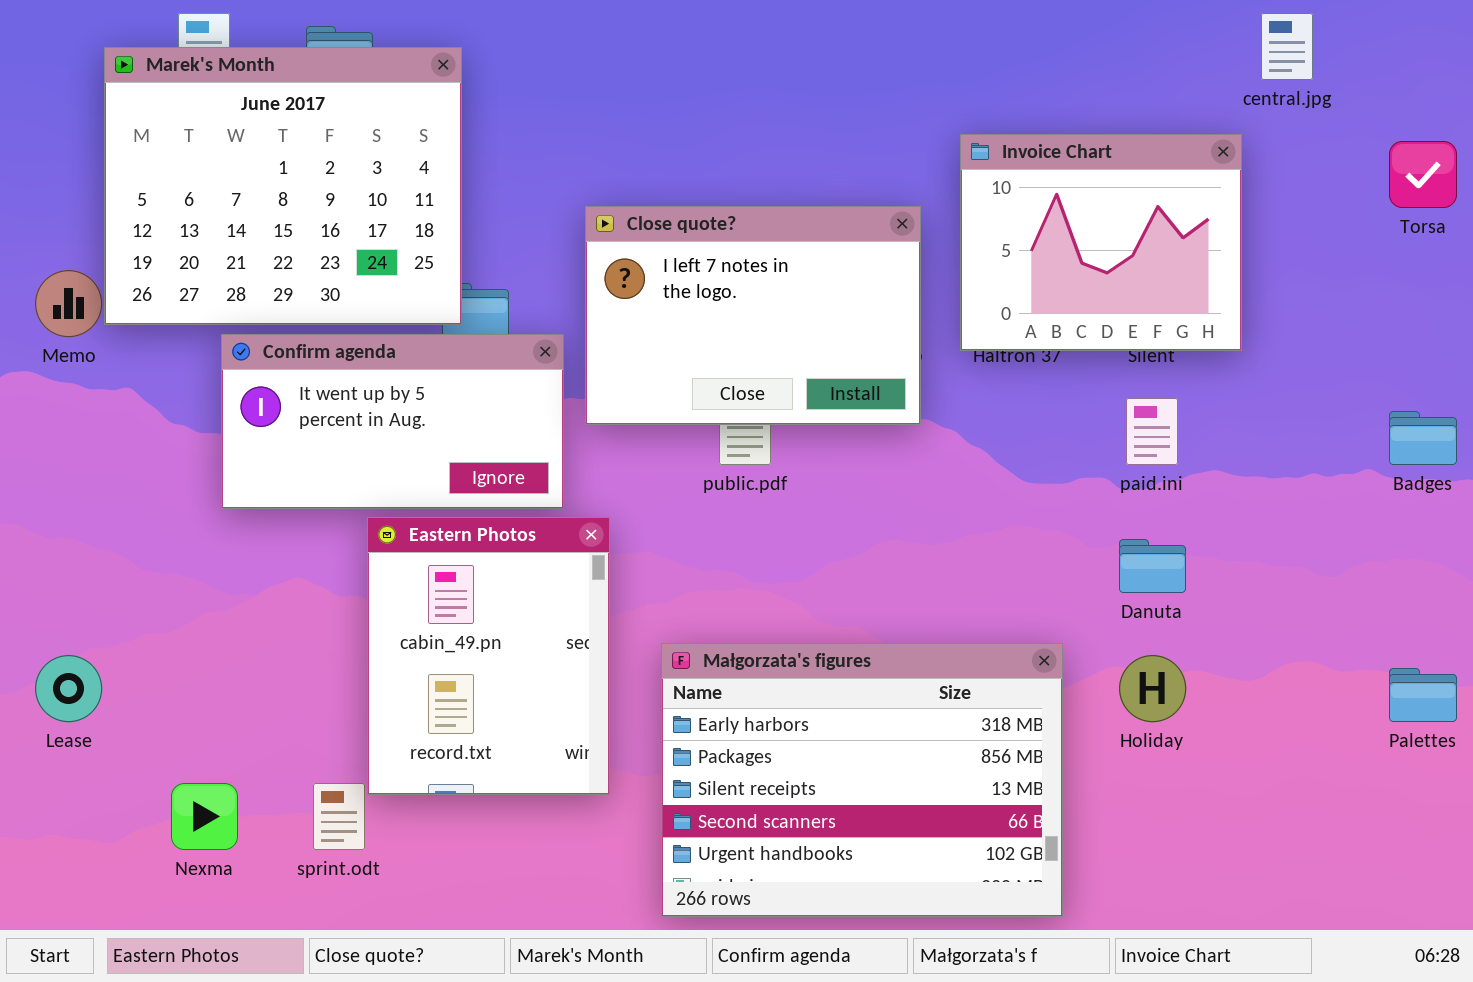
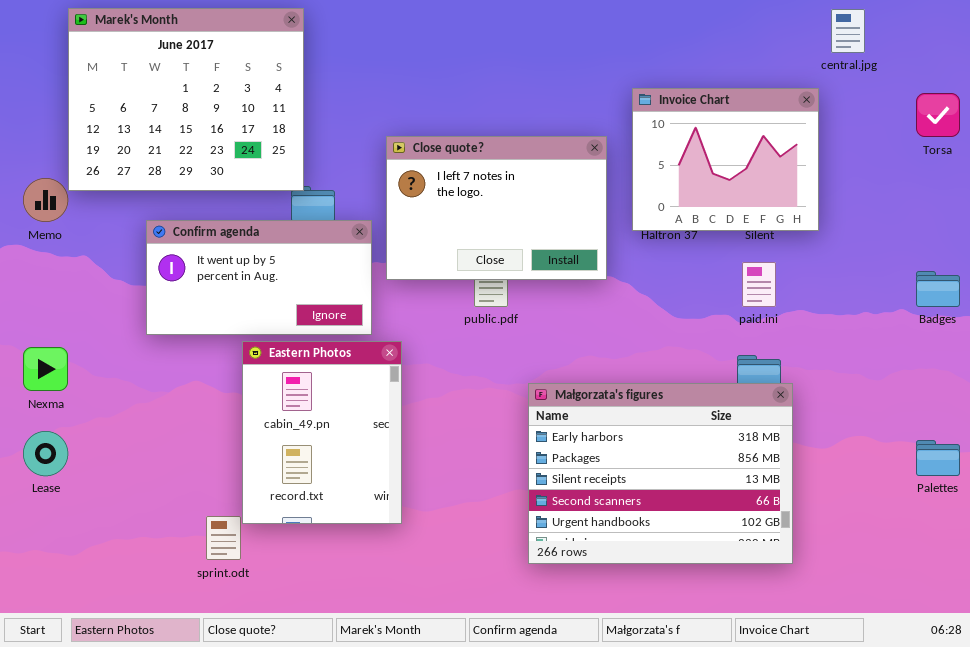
Marek's Month: [104,47,462,325] -> [68,8,304,191], moved
Małgorzata's figures: [661,643,1063,917] -> [528,383,793,564], moved
Nexma: [171,783,238,850] -> [23,347,68,391], moved

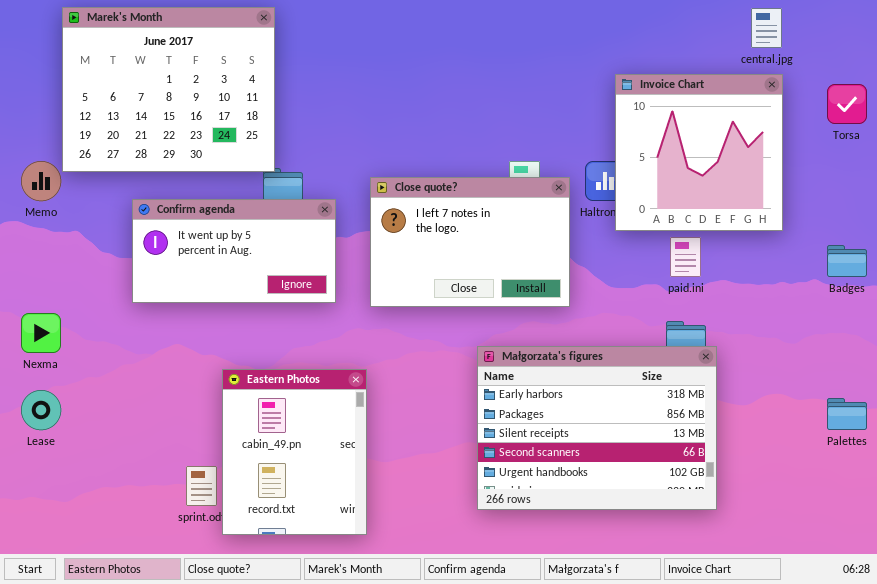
Invoice Chart: [632,88,819,231] -> [615,74,783,231], moved, resized
Close quote?: [386,136,607,280] -> [370,177,570,307], moved
Eastern Photos: [242,341,402,524] -> [222,369,367,535], moved

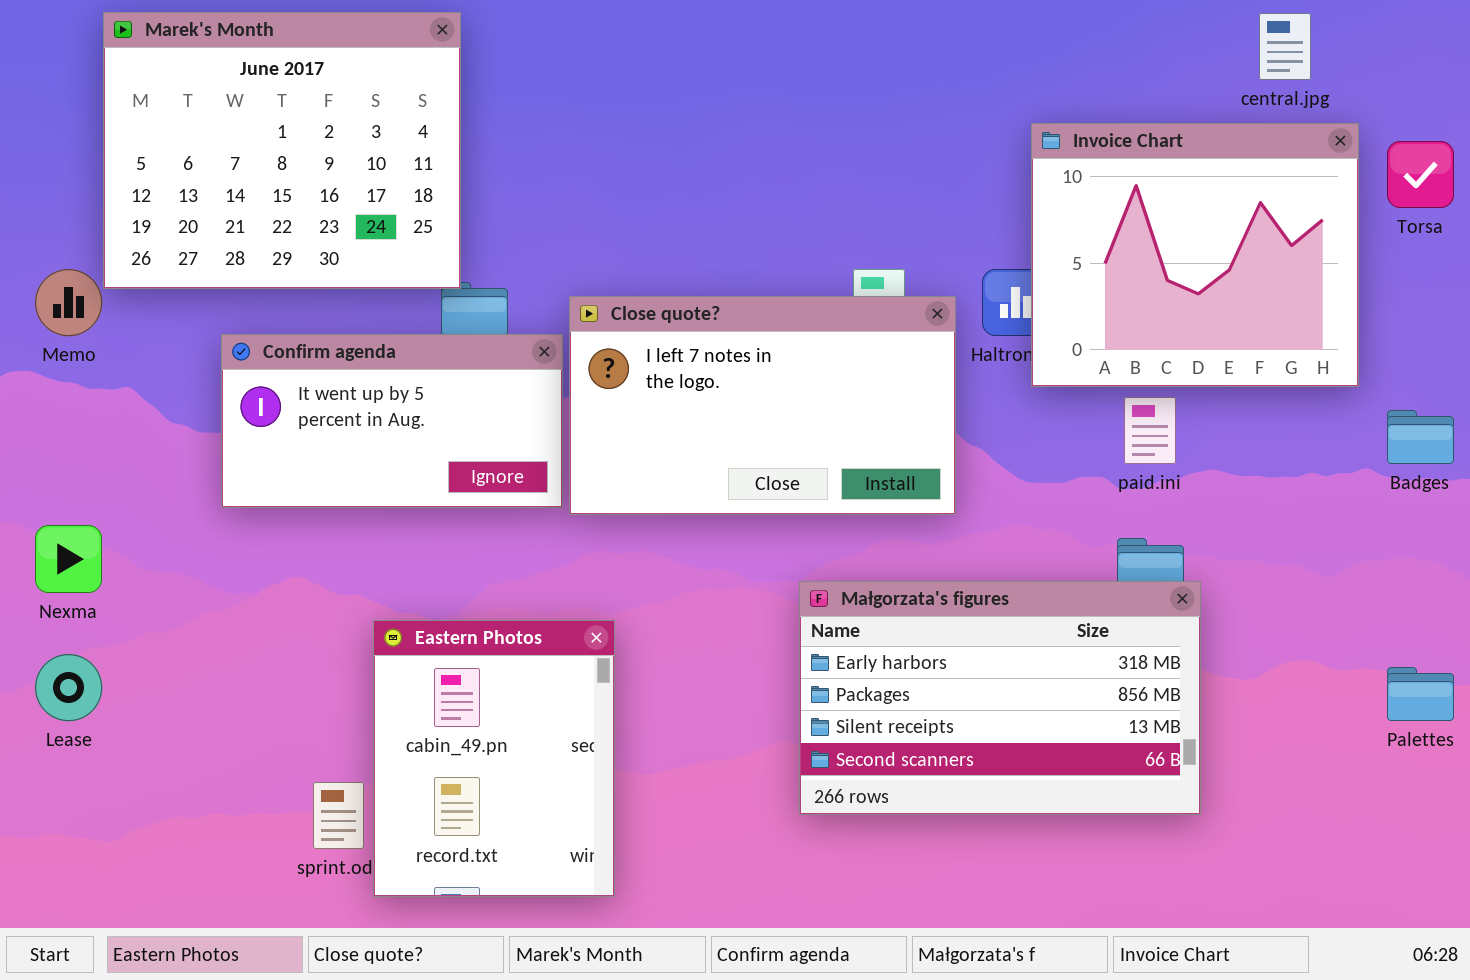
Invoice Chart: [615,74,783,231] -> [1031,123,1359,387], resized
Close quote?: [370,177,570,307] -> [569,296,956,515], resized
Małgorzata's figures: [477,346,717,510] -> [799,581,1201,815], resized

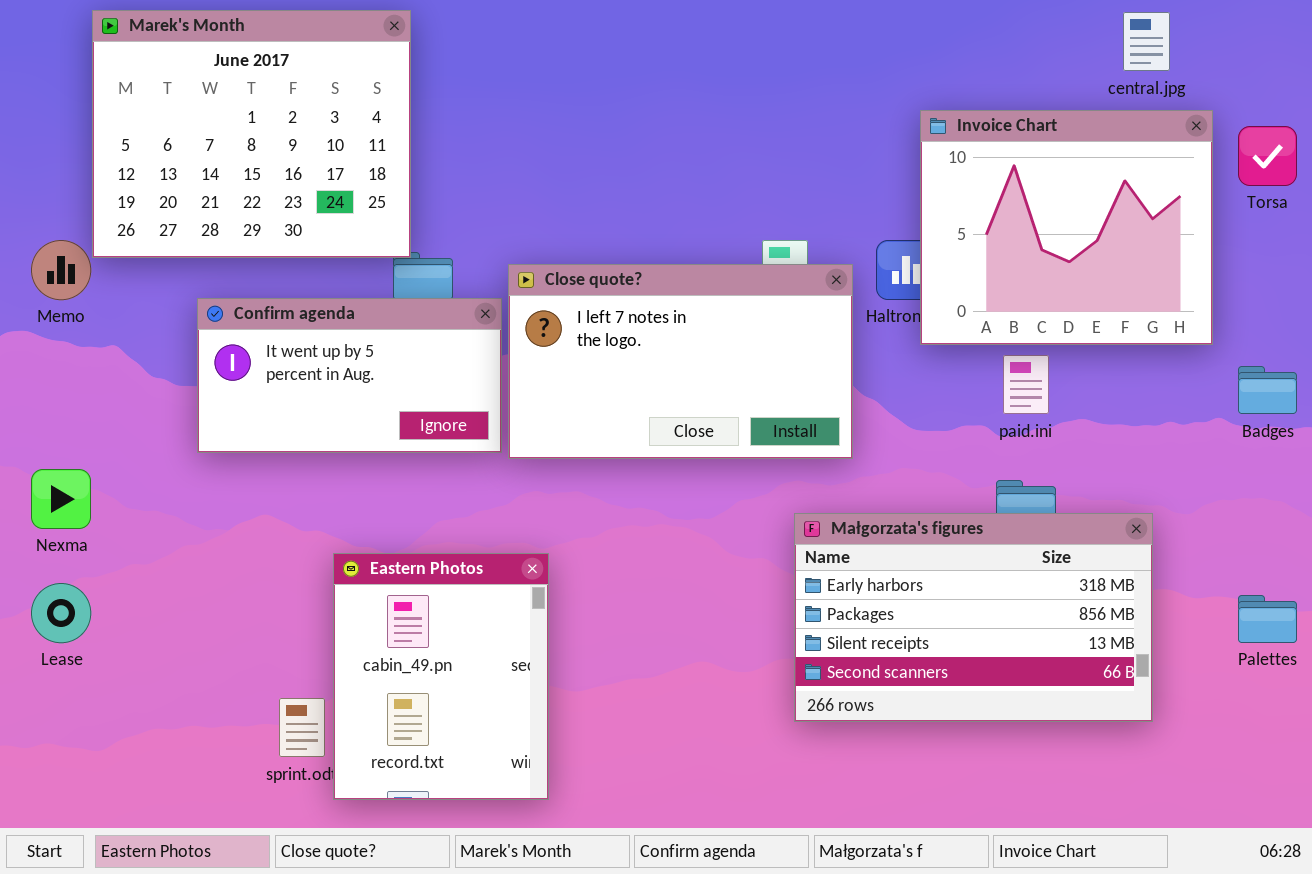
Małgorzata's figures: [799,581,1201,815] -> [794,513,1153,722], moved

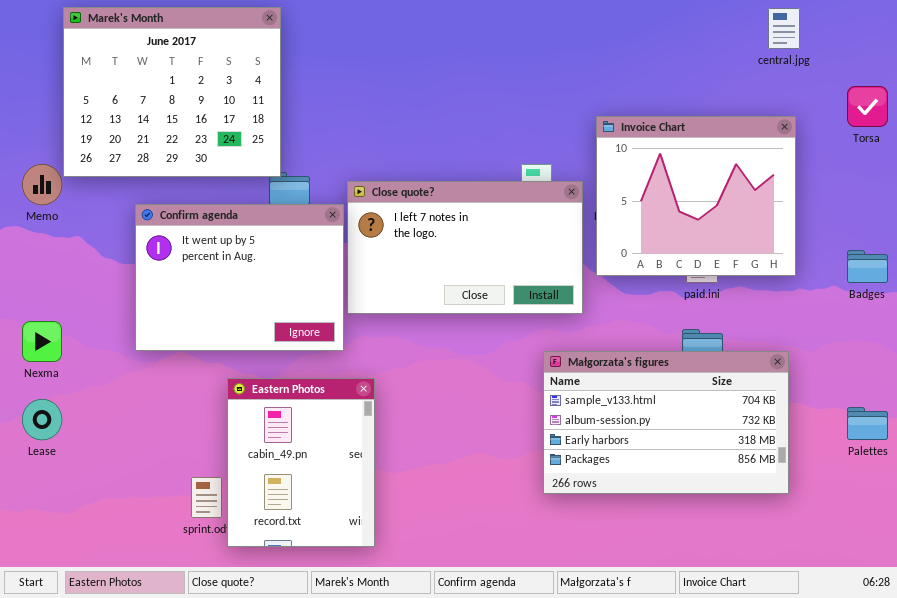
Invoice Chart: [920,110,1213,345] -> [596,116,796,276], moved
Confirm agenda: [197,298,502,453] -> [135,204,344,351], resized
Małgorzata's figures: [794,513,1153,722] -> [543,351,789,494], scrolled up 2 rows

